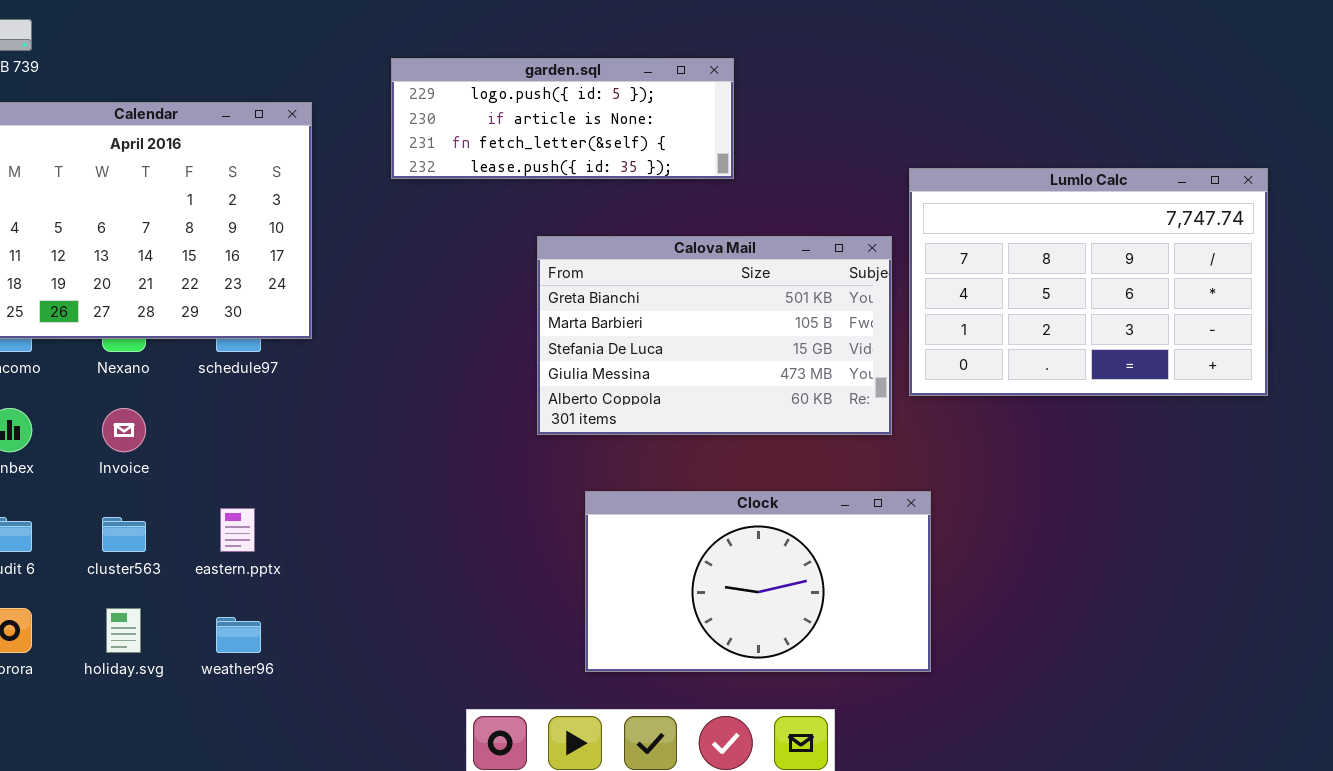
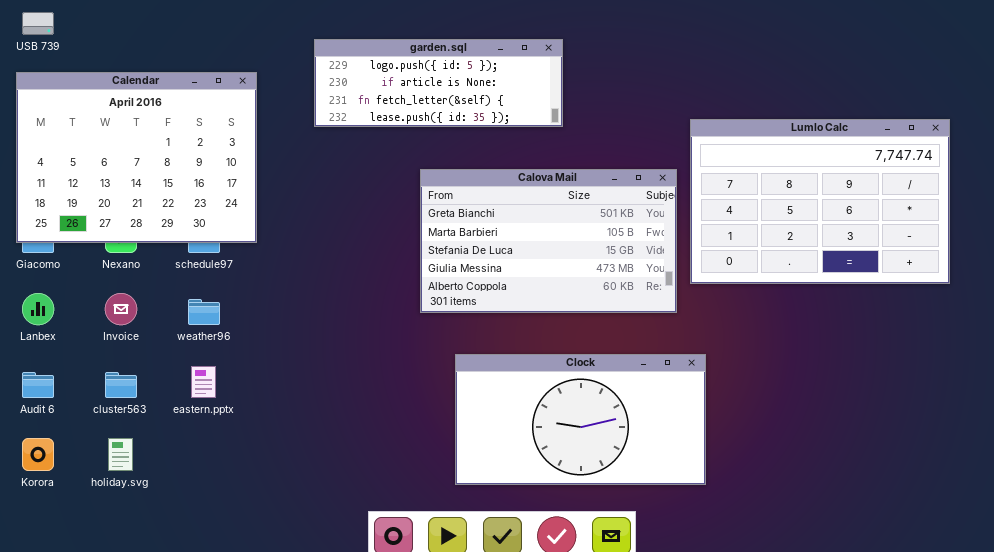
weather96: [216,617,261,653] -> [188,299,220,325], moved

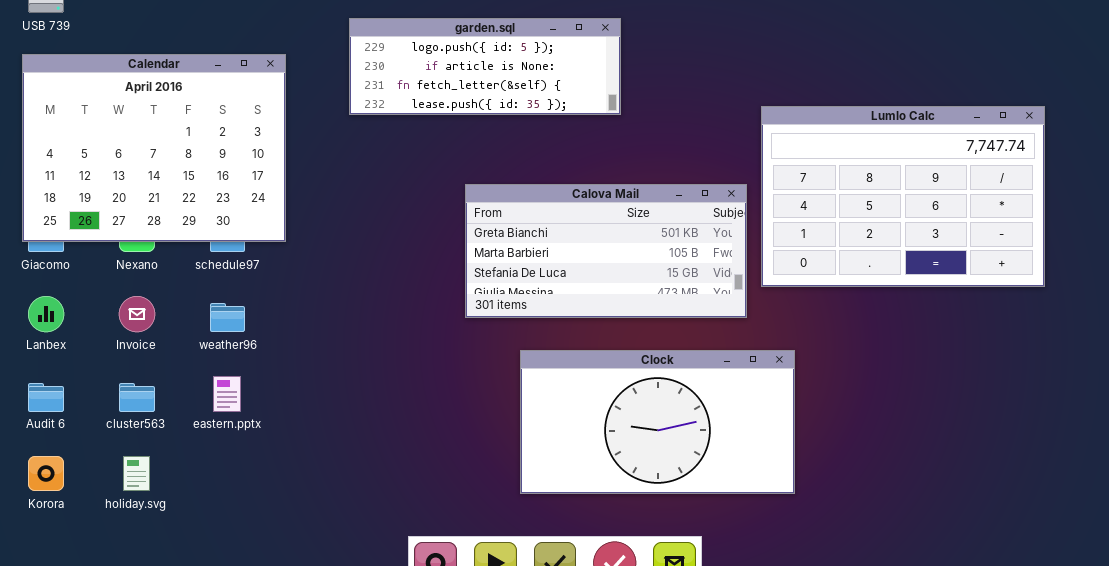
Calova Mail: [420,169,677,313] -> [465,184,747,318], resized
Clock: [455,354,706,485] -> [520,350,795,494], moved

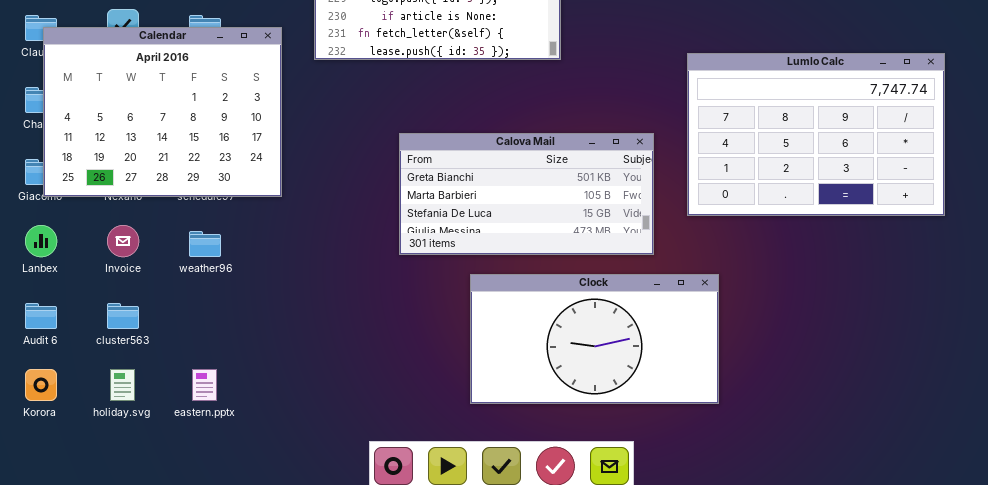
Calendar: [22,54,286,242] -> [43,27,282,197], moved
Calova Mail: [465,184,747,318] -> [399,133,654,255], moved
eastern.pptx: [213,376,241,412] -> [192,369,217,401], moved

